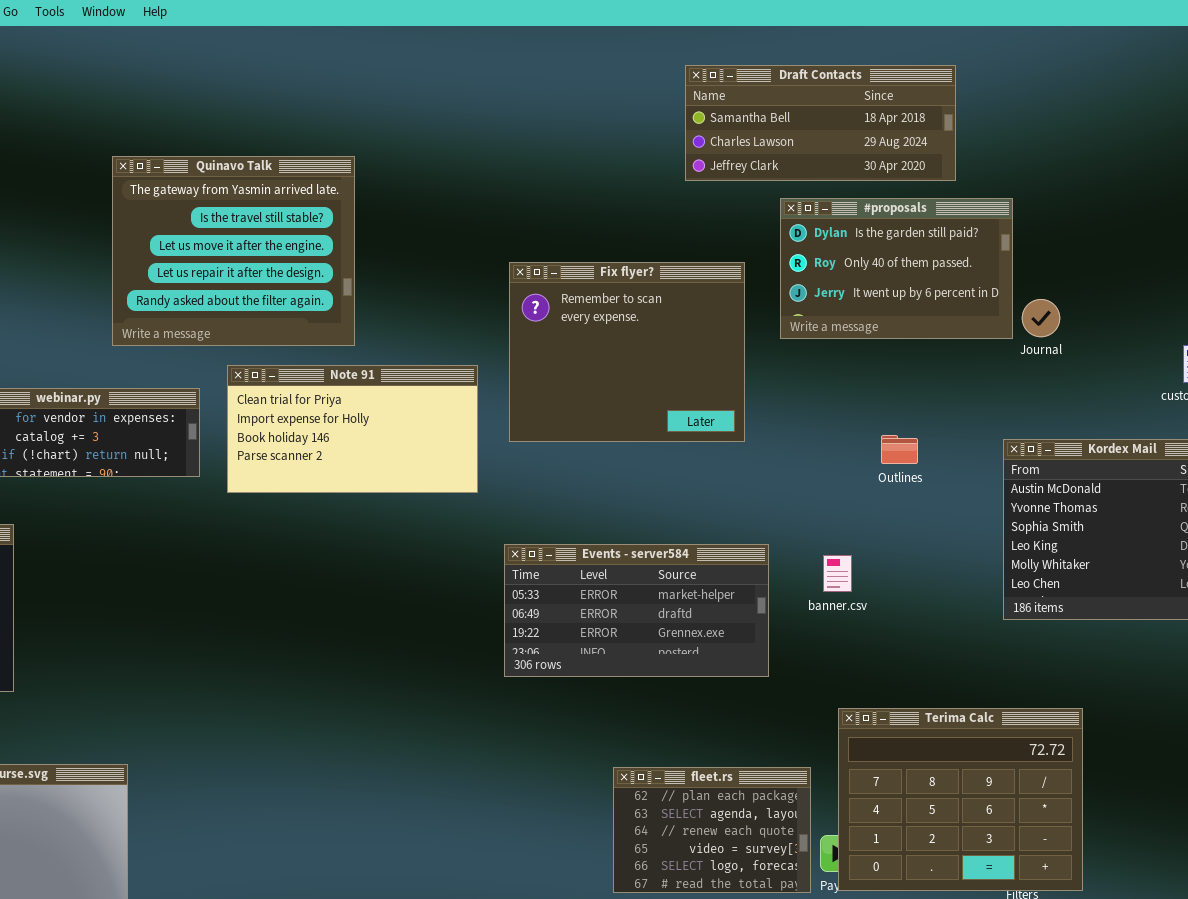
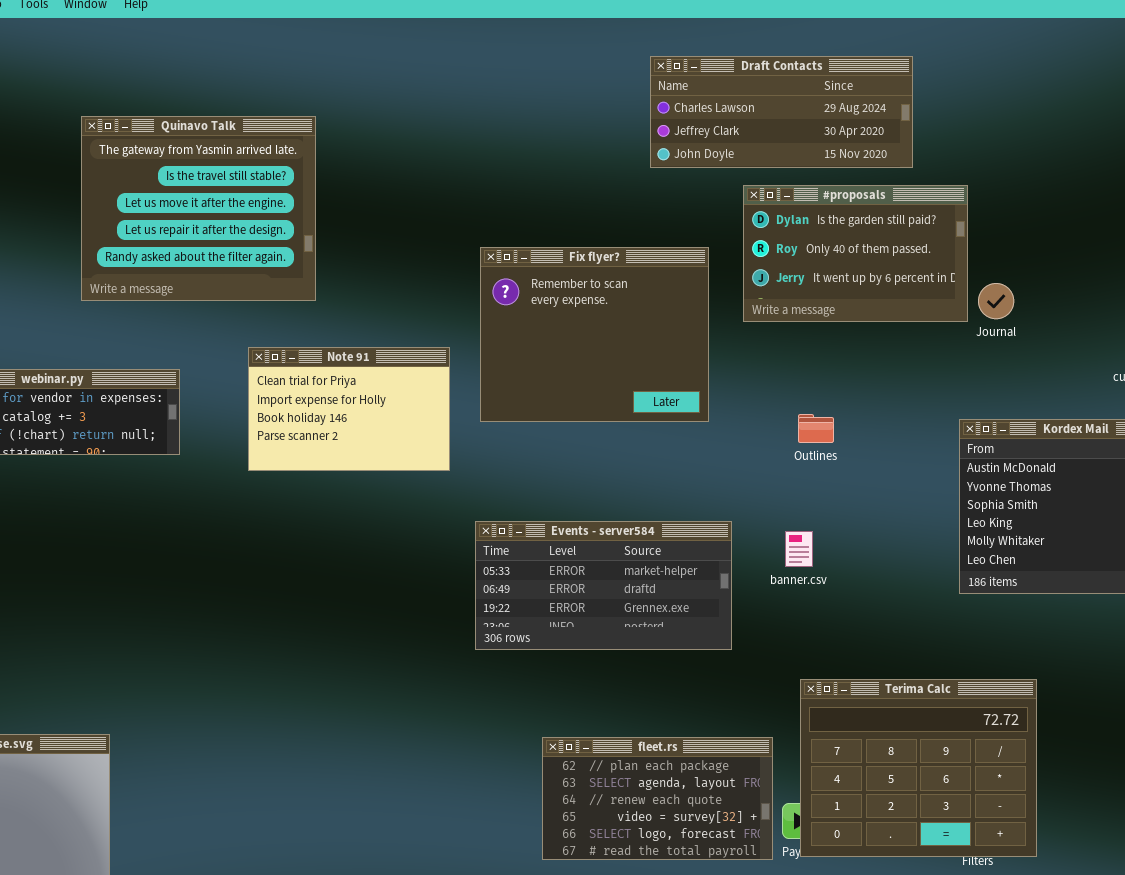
Draft Contacts: [685,65,956,181] -> [650,56,913,168], scrolled down 1 row
Quinavo Talk: [112,156,355,346] -> [81,116,316,301], moved
Note 91: [227,365,478,493] -> [248,347,450,471], resized
Outlines: [881,435,918,464] -> [798,414,834,443], moved
fleet.rs: [613,767,811,893] -> [542,737,773,860], resized

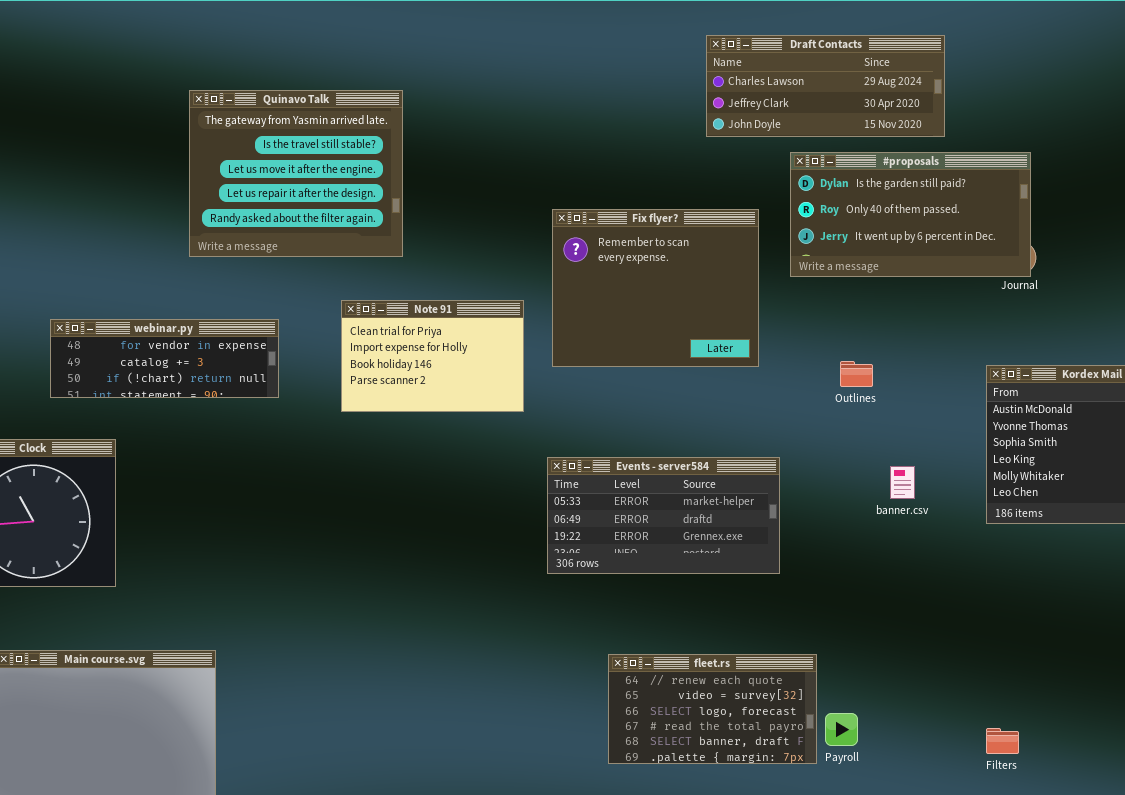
#proposals: [743,185,968,322] -> [790,152,1031,277], resized
banner.csv: [785,531,813,567] -> [890,466,915,499], moved
Terima Calc: [800,679,1037,857] -> none, closed
fleet.rs: [542,737,773,860] -> [608,654,817,764], scrolled down 2 rows

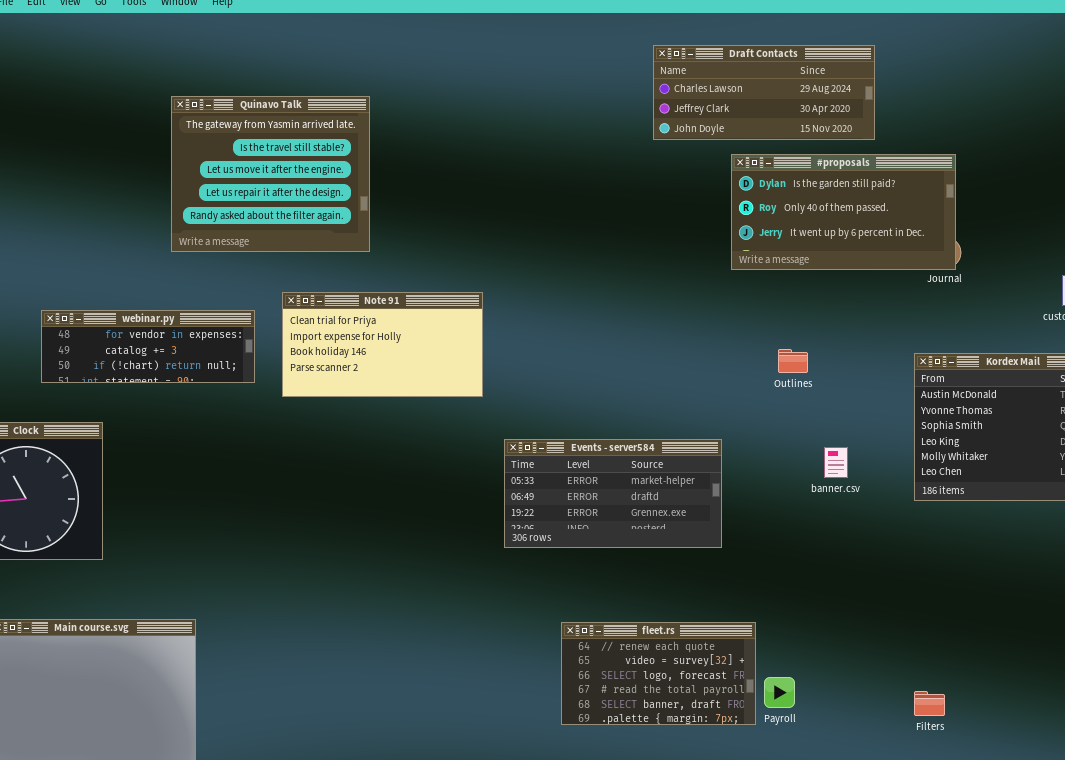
Fix flyer?: [552,209,759,367] -> none, closed
Note 91: [341,300,524,412] -> [282,292,483,397], resized

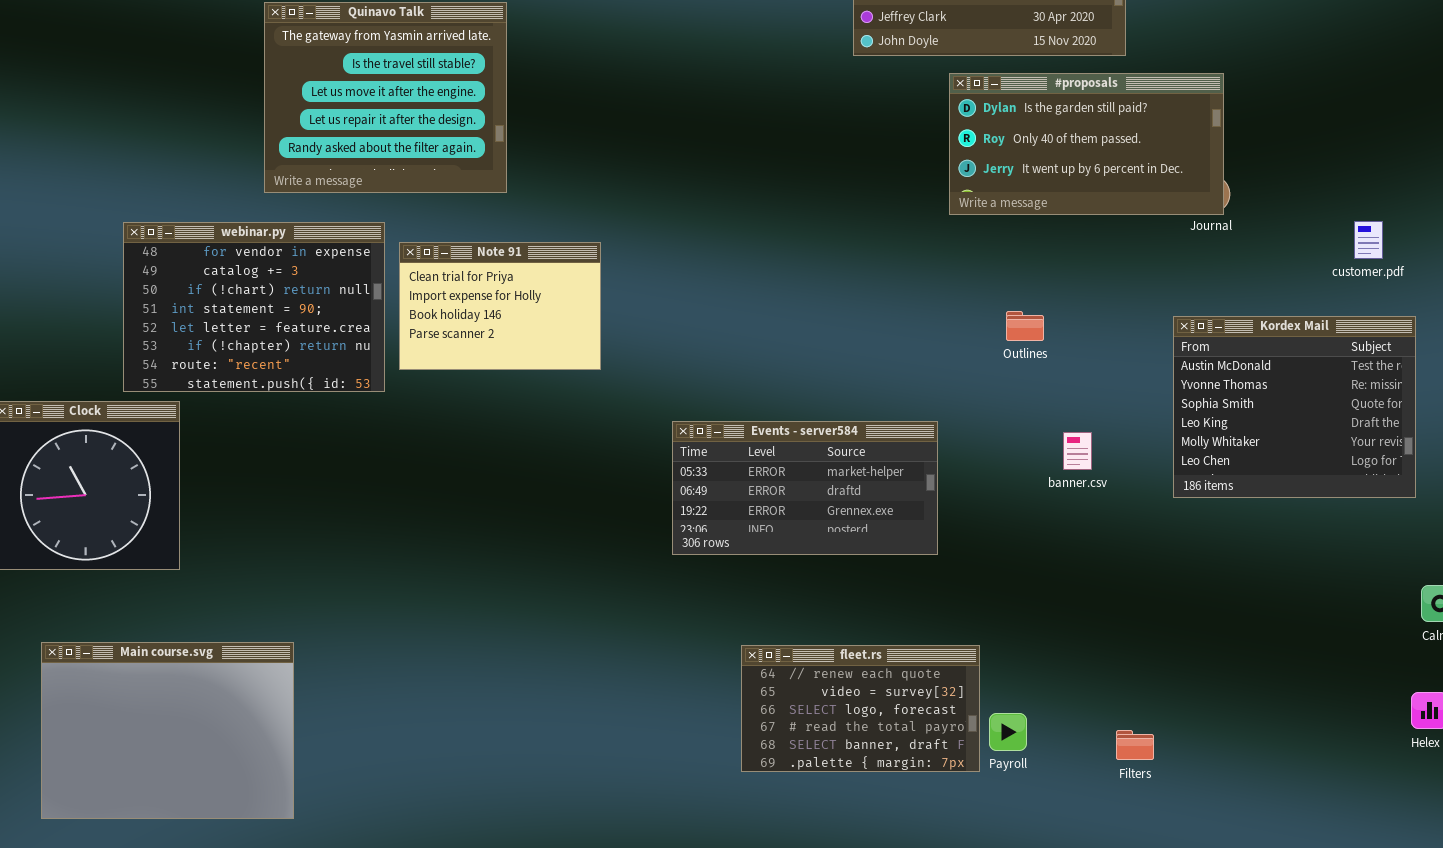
Note 91: [282,292,483,397] -> [399,242,601,370], resized
webinar.py: [41,310,255,383] -> [123,222,385,392], moved, resized
Filters: [914,691,945,716] -> [1116,730,1154,760], moved

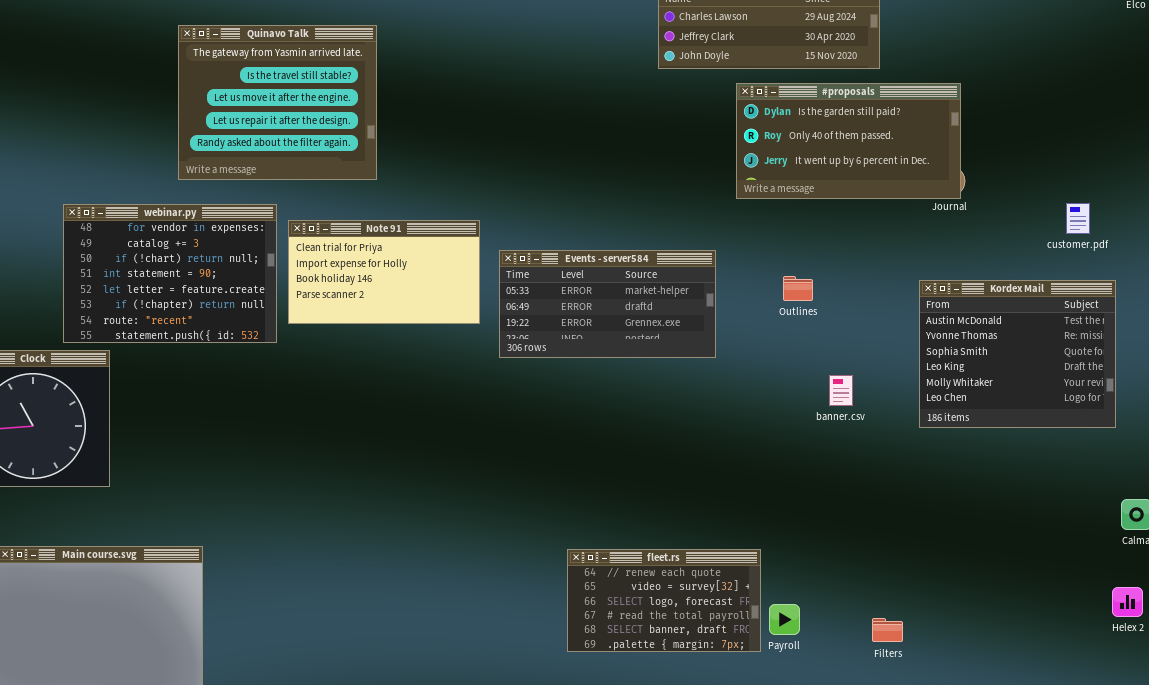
Note 91: [399,242,601,370] -> [288,220,480,324], resized
Events - server584: [672,421,938,555] -> [499,250,716,358], moved

